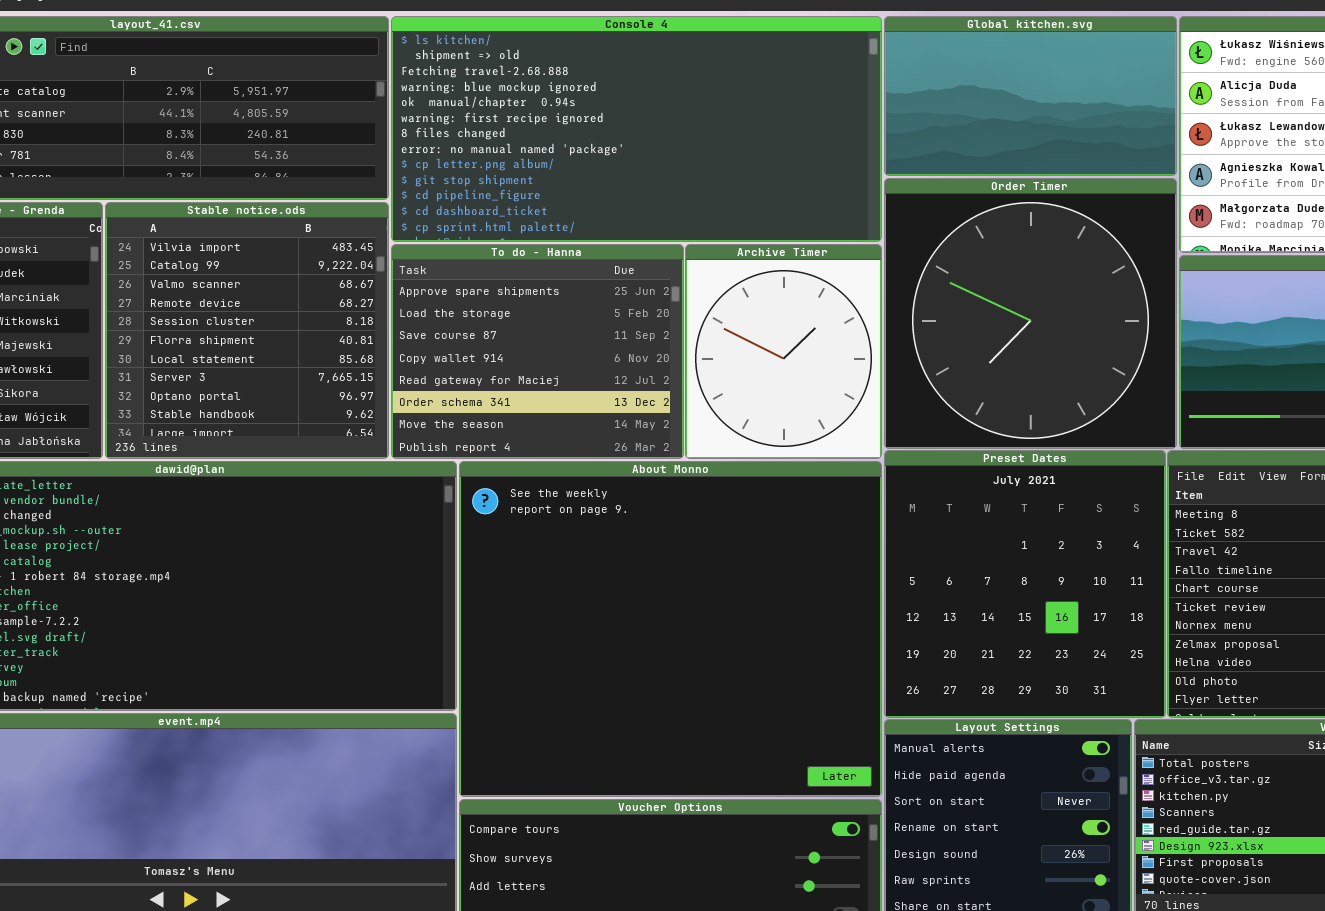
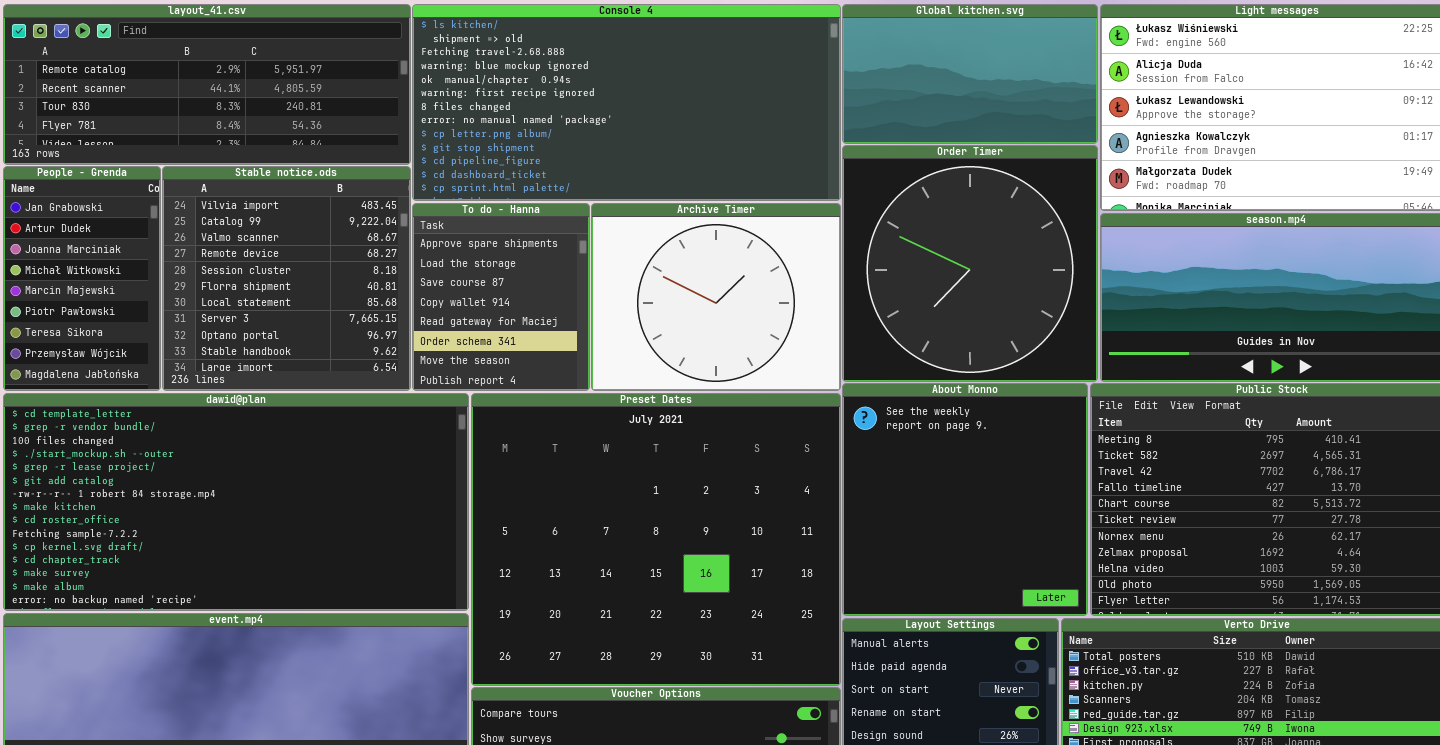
To do - Hanna: [391,244,684,459] -> [412,203,590,391], resized
Archive Timer: [685,244,882,459] -> [591,203,841,391], resized
Preset Dates: [884,450,1166,718] -> [471,393,841,686], moved, resized
About Monno: [459,461,882,797] -> [842,383,1088,616], moved, resized

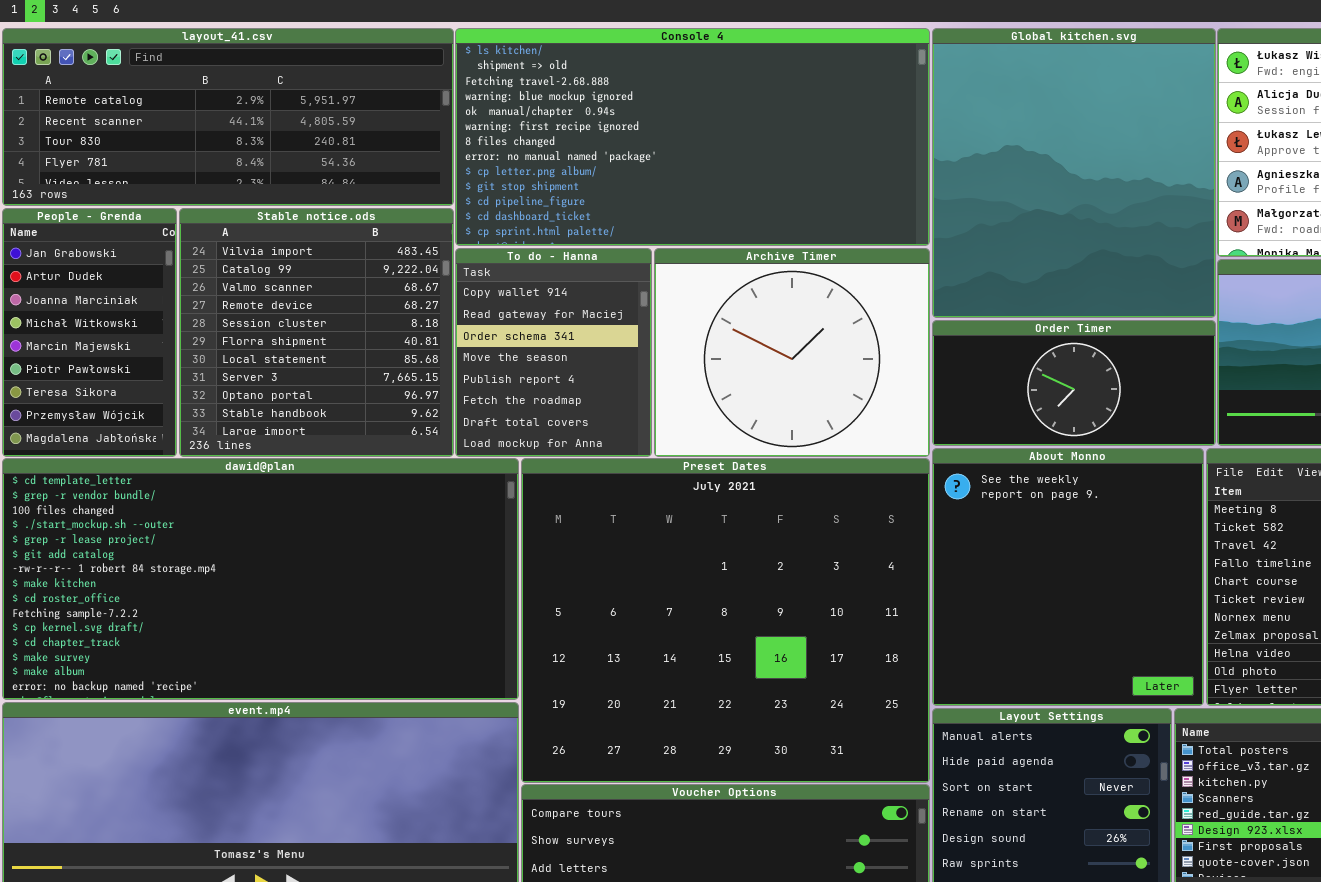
Global kitchen.svg: [842,4,1098,144] -> [932,28,1216,318], resized
Order Timer: [842,145,1098,382] -> [932,320,1216,446], resized
To do - Hanna: [412,203,590,391] -> [455,248,652,457], scrolled down 3 rows

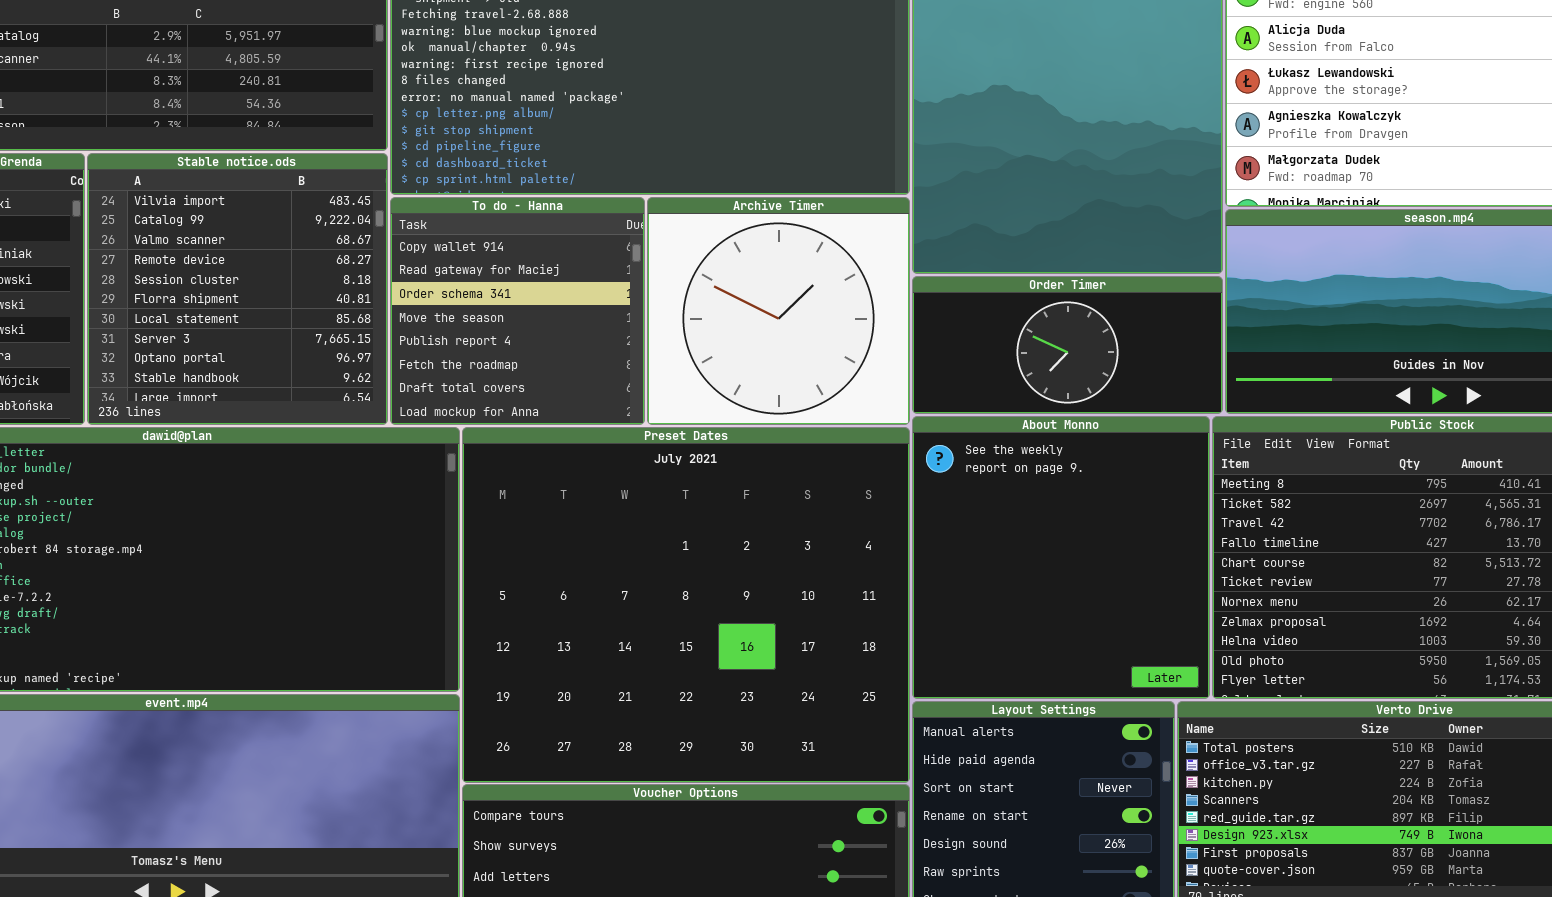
To do - Hanna: [455,248,652,457] -> [390,197,645,425], resized
Archive Timer: [654,248,930,457] -> [647,197,910,425], resized

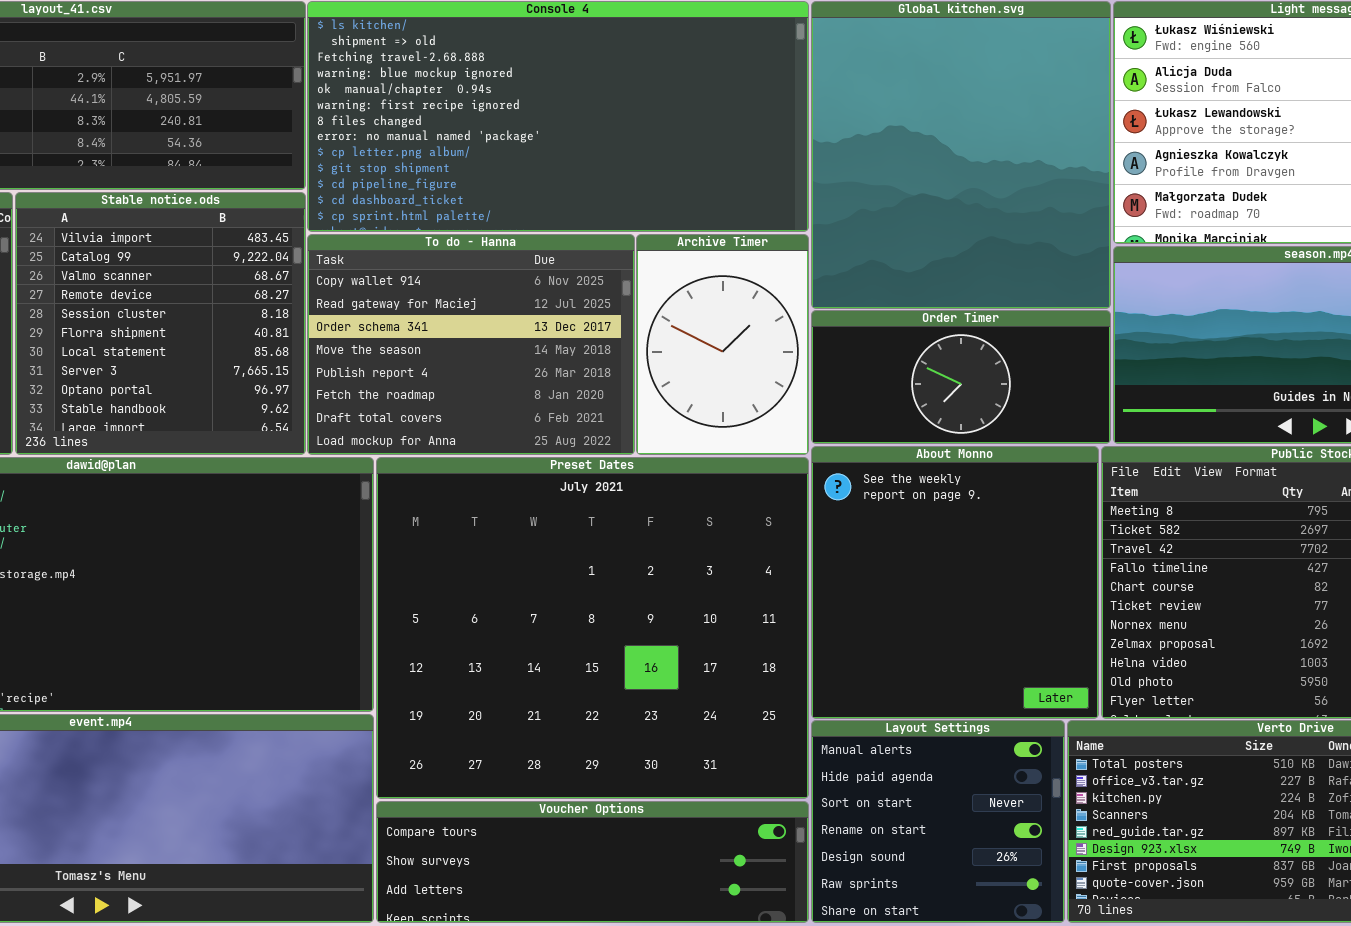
To do - Hanna: [390,197,645,425] -> [307,234,635,455], resized
Archive Timer: [647,197,910,425] -> [636,234,809,455], resized

